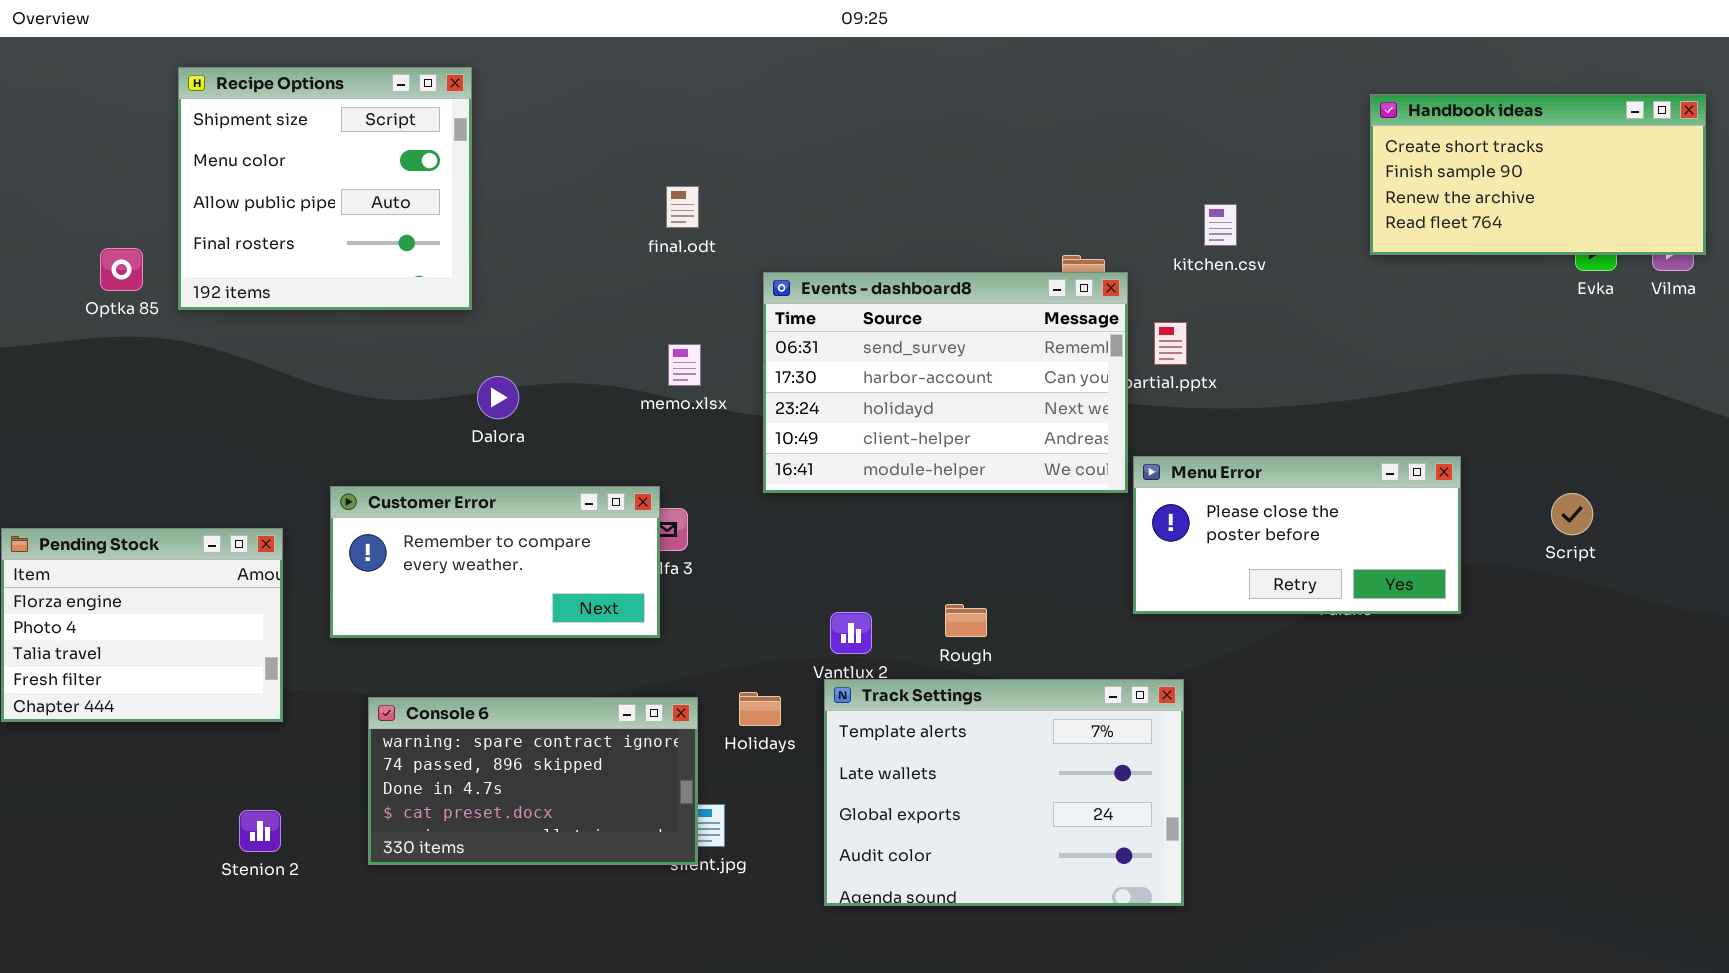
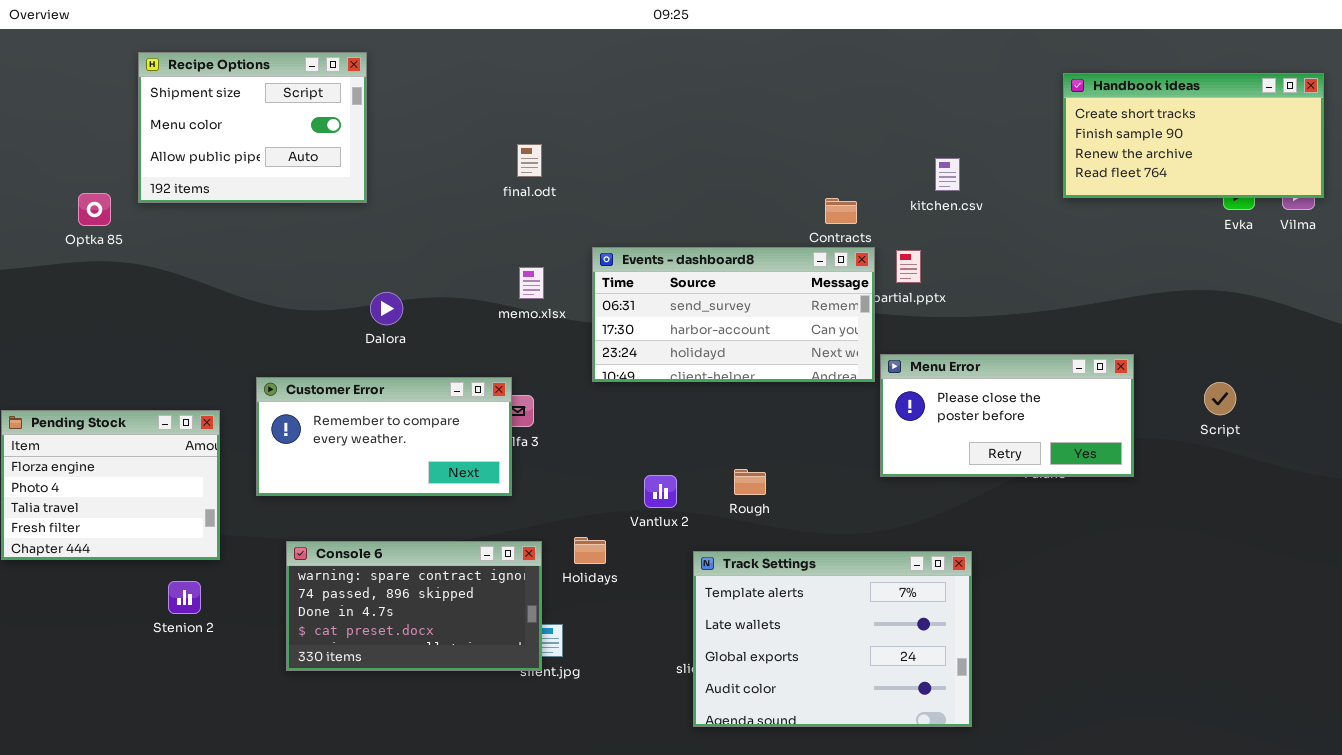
Recipe Options: [178,67,472,310] -> [138,52,367,203], resized
Events - dashboard8: [763,272,1128,493] -> [592,247,875,382], resized
Track Settings: [824,679,1184,906] -> [693,551,972,727], moved
Stenion 2: [239,810,281,852] -> [168,581,201,614], moved

